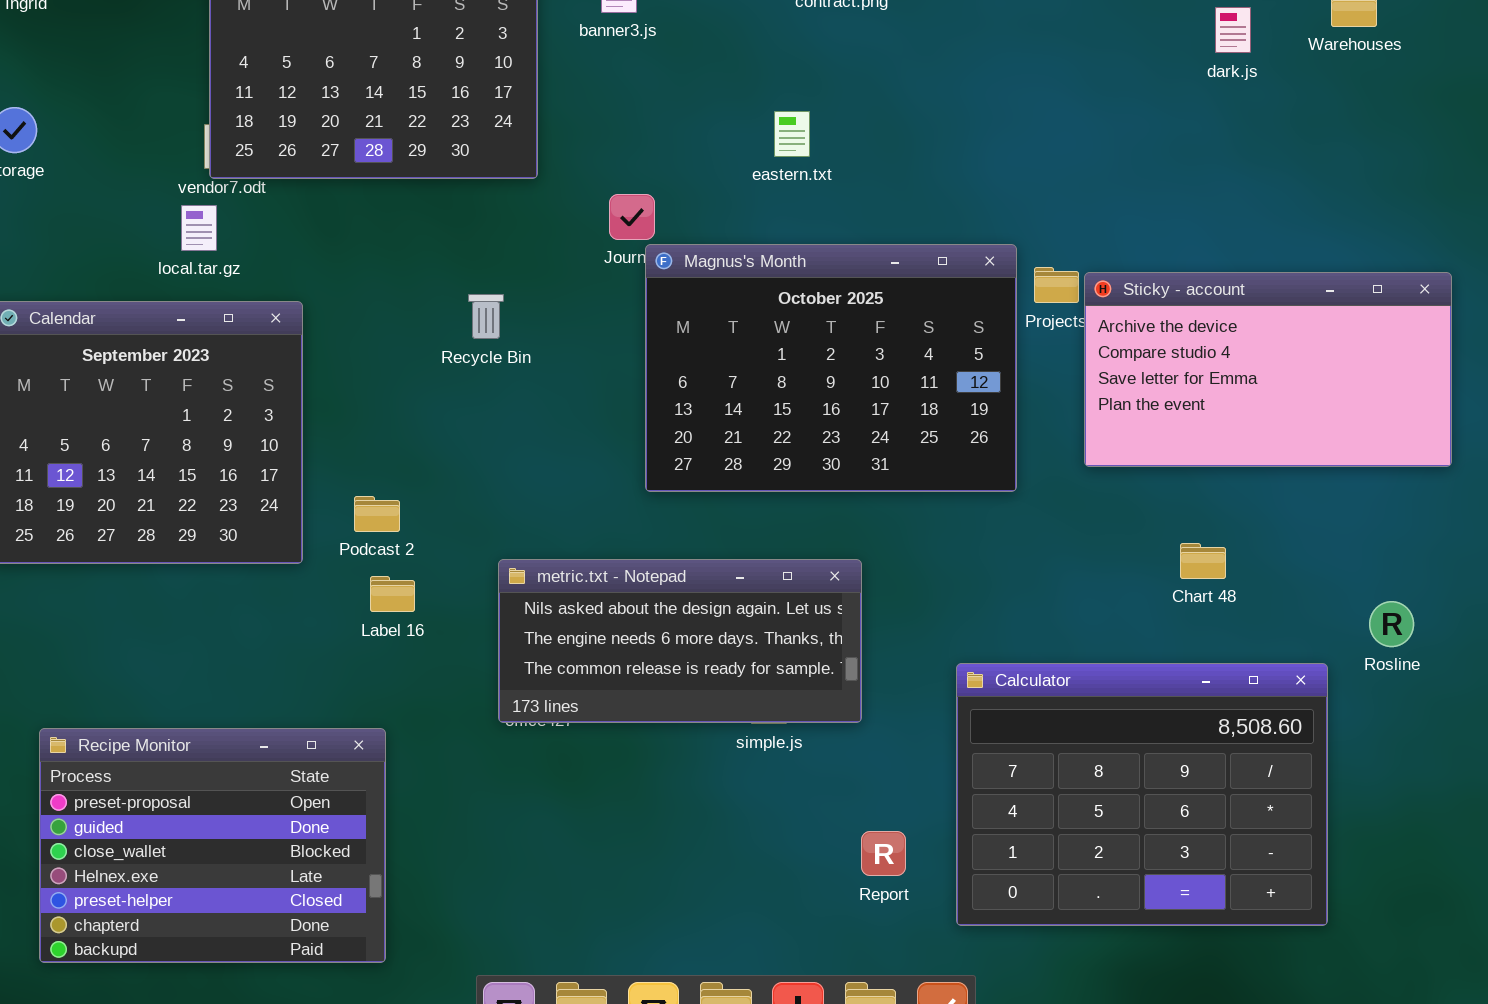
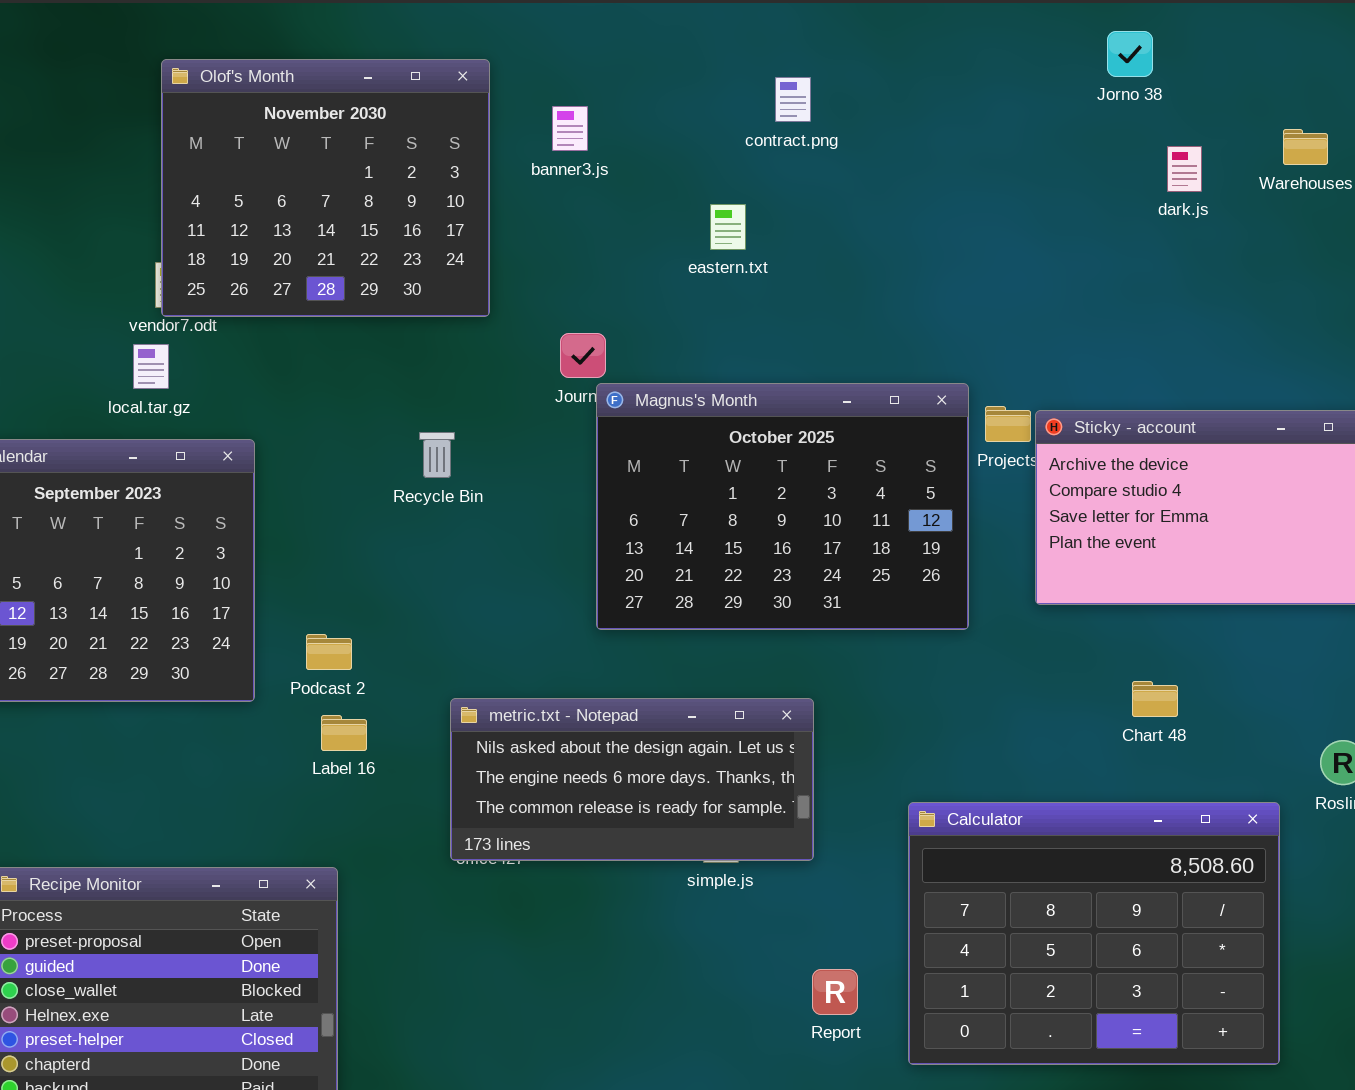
eastern.txt: [774,111,810,157] -> [710,204,746,250], moved

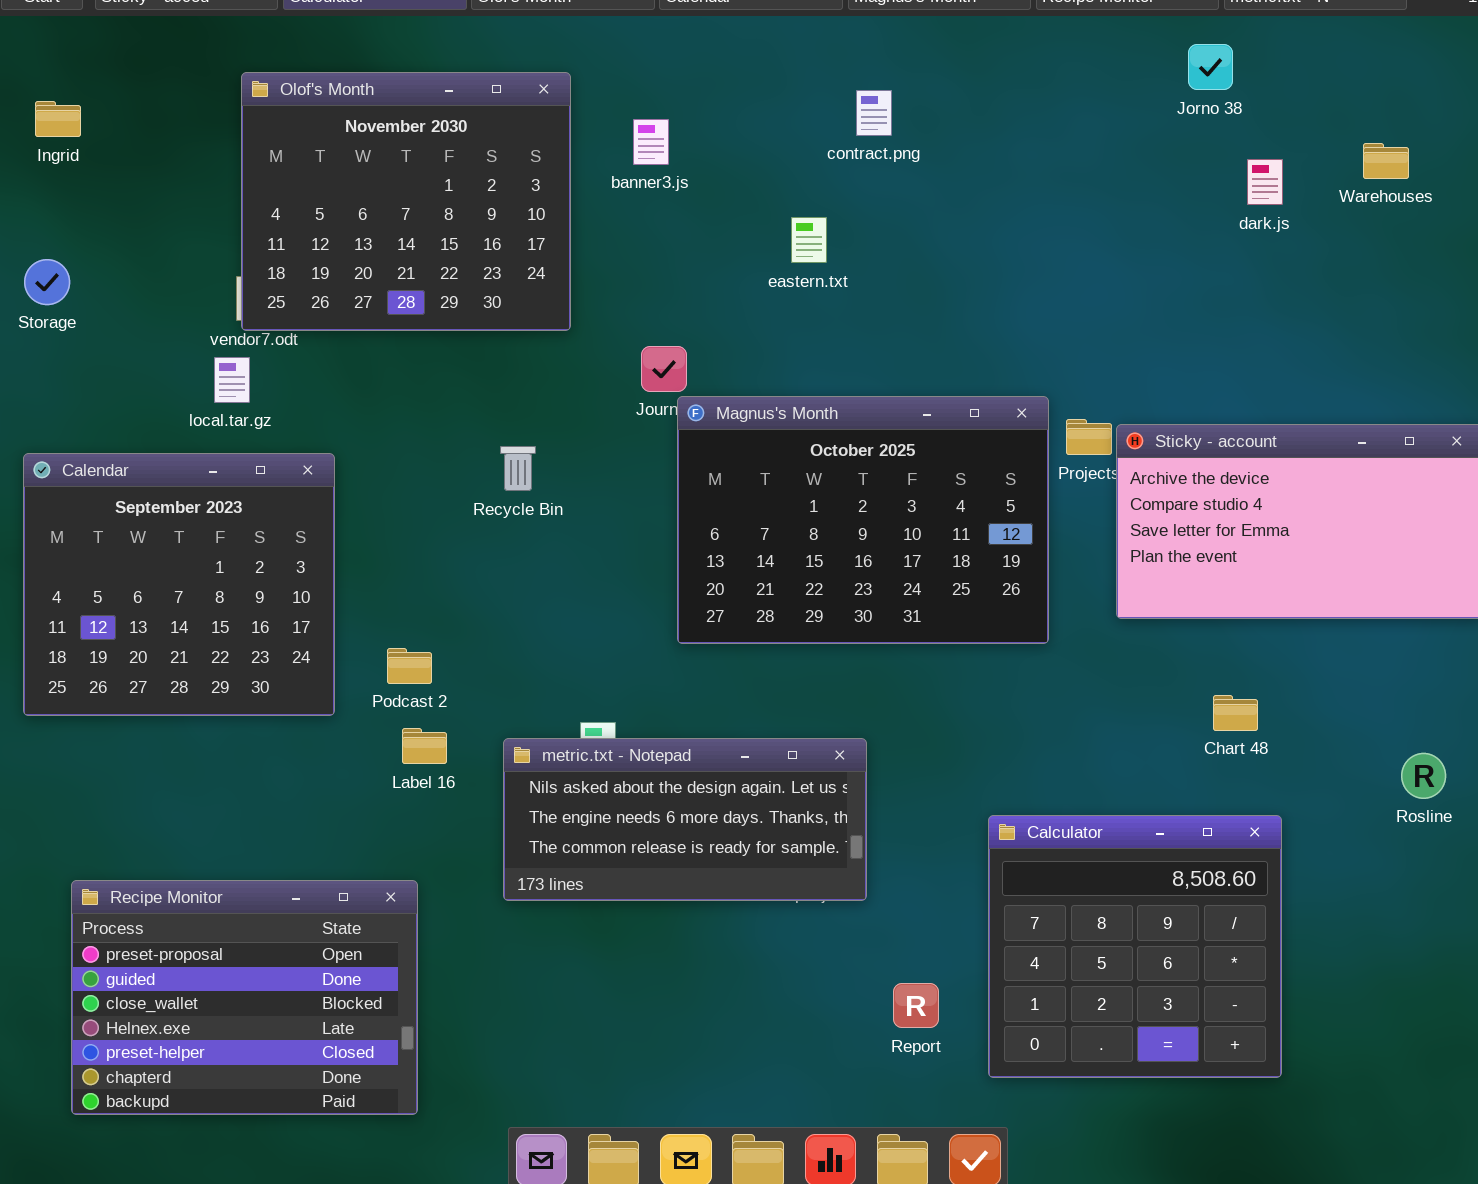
metric.txt - Notepad: [450,698,814,861] -> [503,738,867,901], moved
Calculator: [908,802,1280,1065] -> [988,815,1282,1078], resized

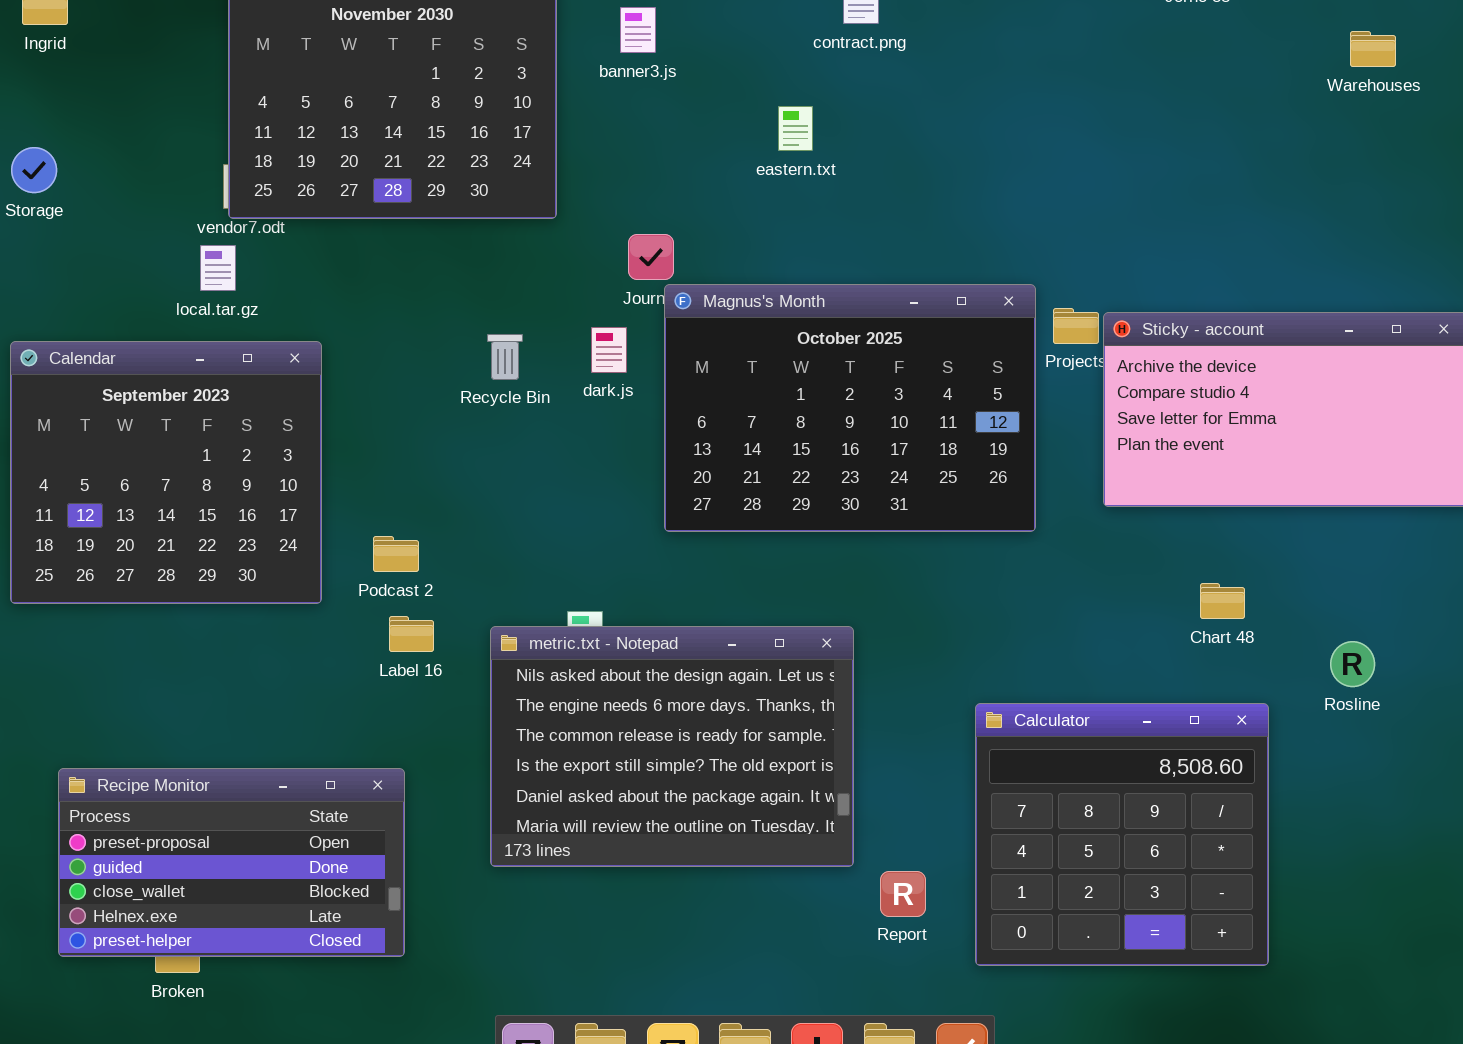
dark.js: [1247,159,1283,205] -> [591,327,627,373], moved
metric.txt - Notepad: [503,738,867,901] -> [490,626,854,867], resized
Rosline: [1401,753,1446,799] -> [1330,641,1375,687], moved
Recipe Monitor: [71,880,418,1115] -> [58,768,405,957], resized

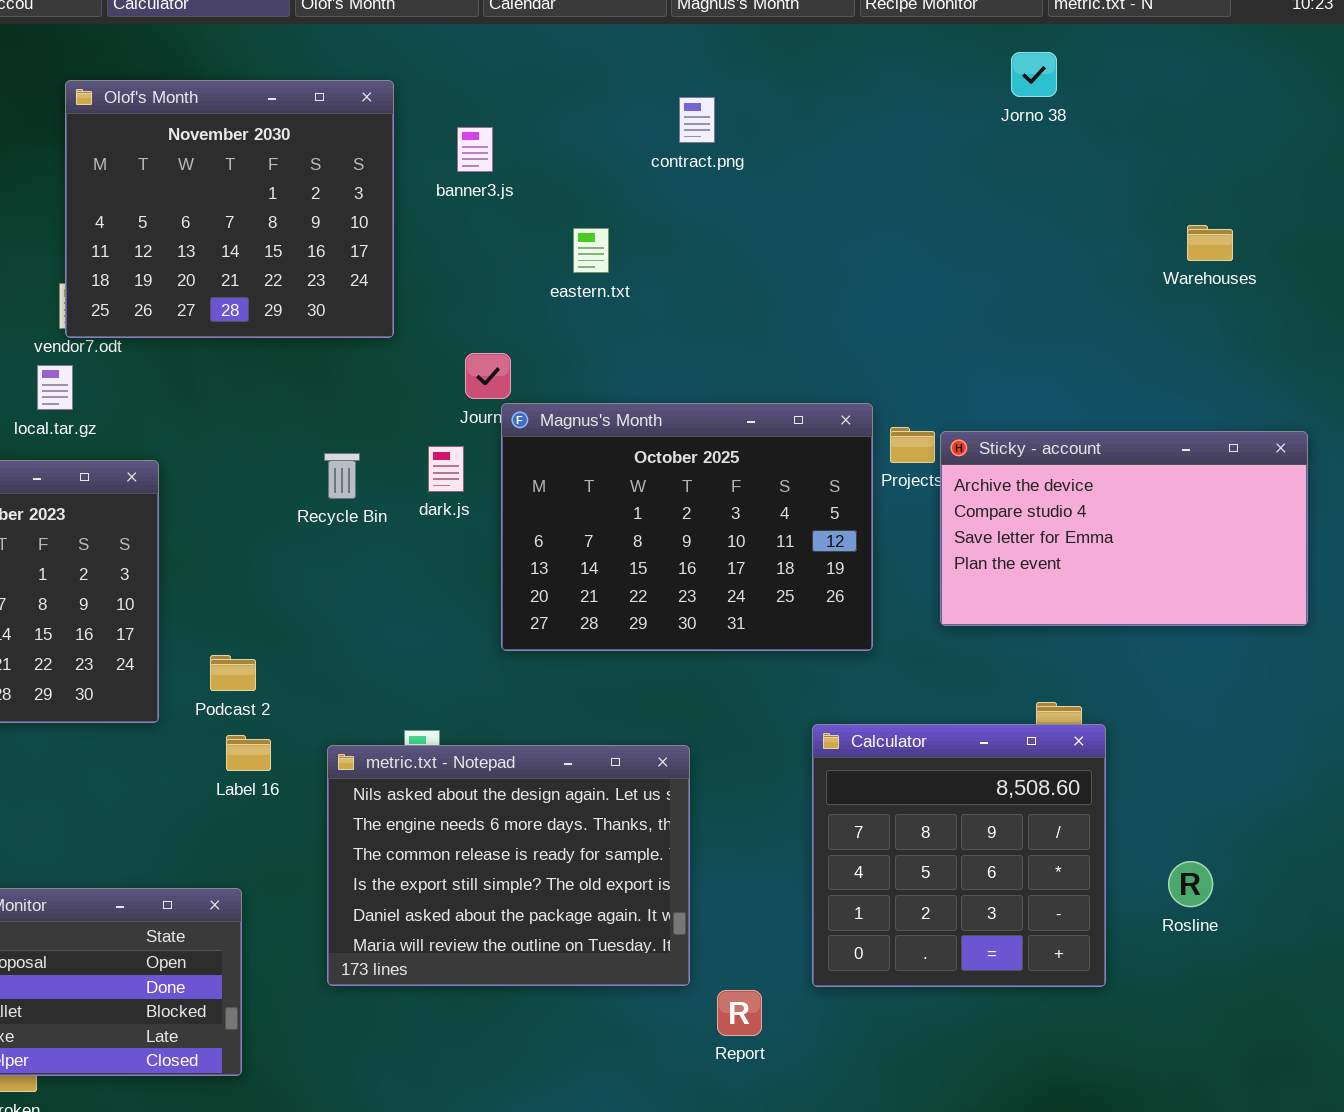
Warehouses: [1350,31,1396,67] -> [1187,225,1233,261], moved
eastern.txt: [778,106,813,151] -> [573,228,609,273], moved
Rosline: [1330,641,1375,687] -> [1168,861,1213,907], moved
Calculator: [975,703,1269,966] -> [812,724,1106,987], moved

